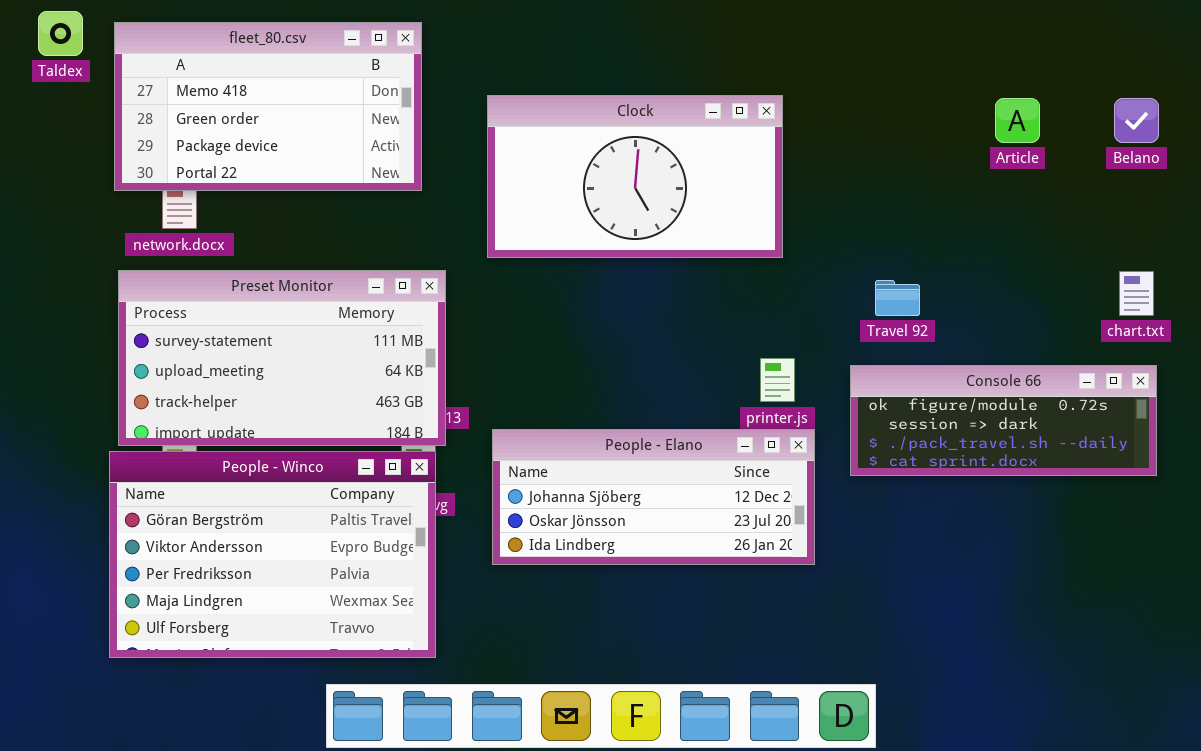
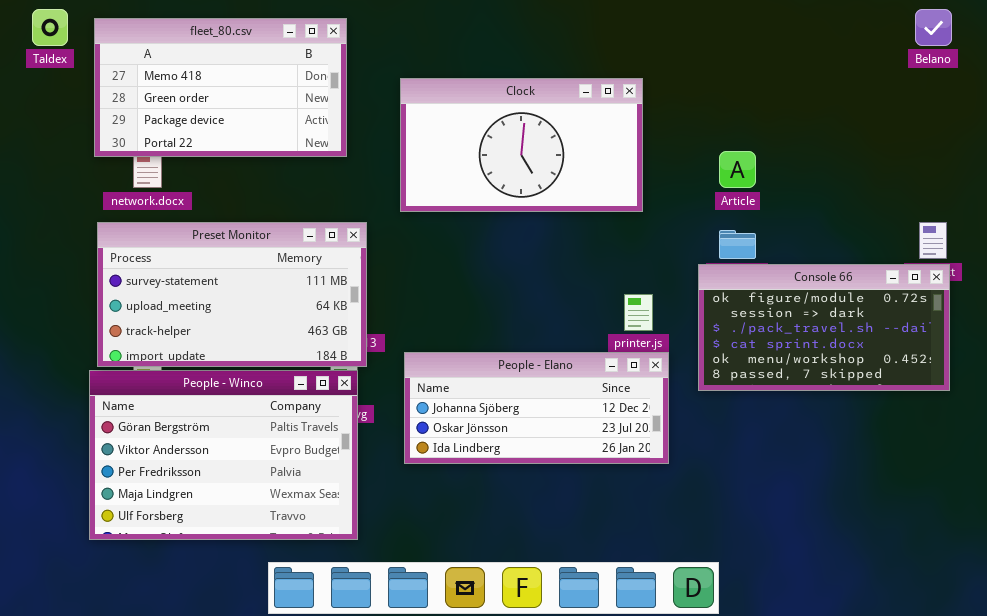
Article: [995,98,1040,143] -> [719,151,756,188], moved
Belano: [1114,98,1159,143] -> [915,9,952,46], moved
Console 66: [850,365,1157,476] -> [698,264,950,391], resized

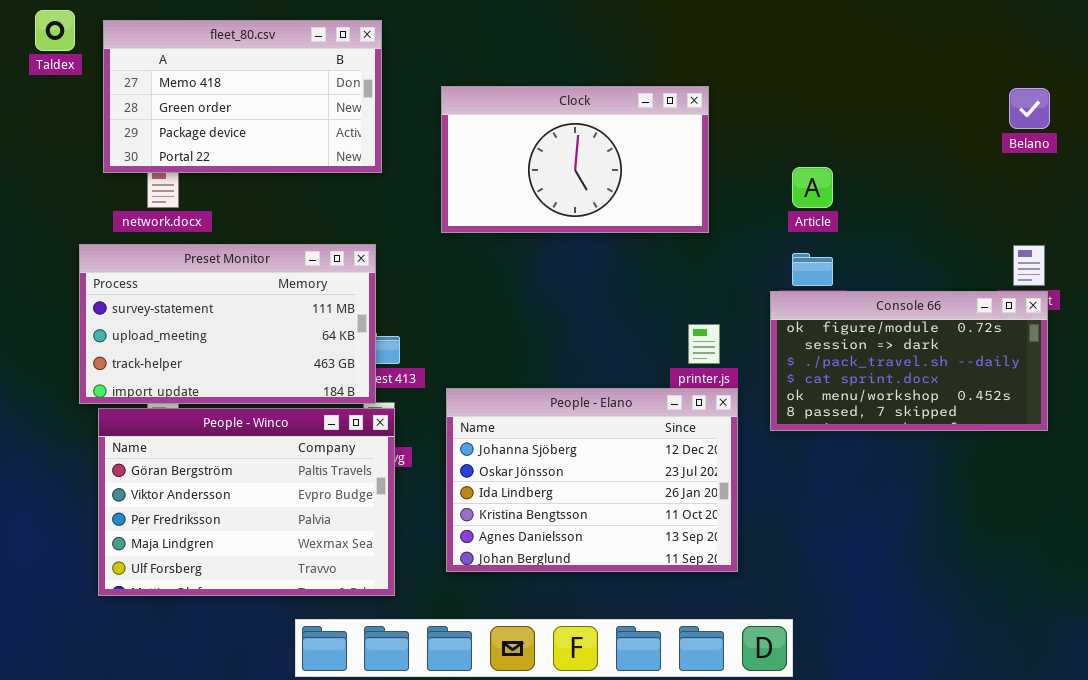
Belano: [915,9,952,46] -> [1009,88,1050,129], moved
Preset Monitor: [97,222,367,367] -> [79,244,376,404], moved
People - Elano: [404,352,669,464] -> [446,388,738,572], resized

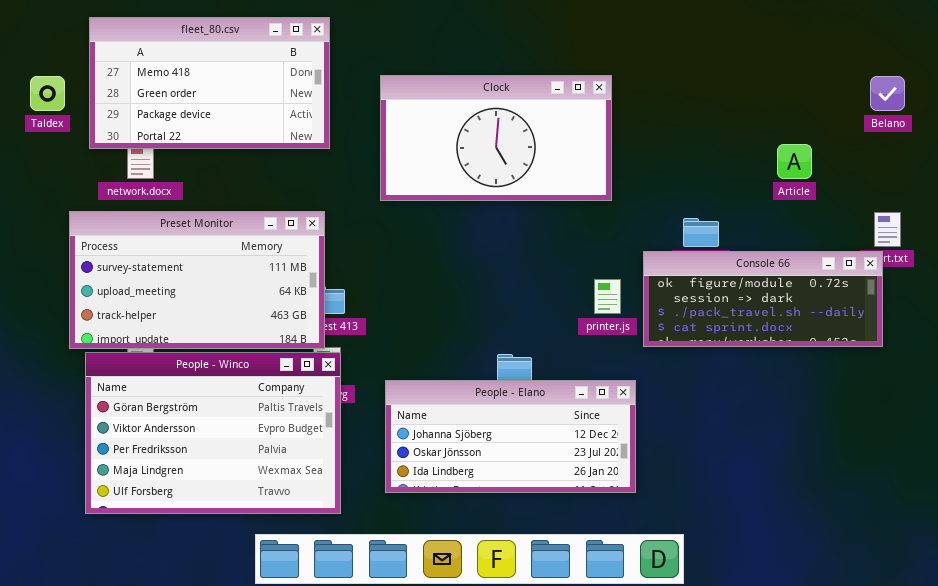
Taldex: [35,10,75,51] -> [30,76,65,111], moved
Article: [792,167,833,208] -> [777,144,812,179], moved
Console 66: [770,291,1048,431] -> [643,251,883,347], moved, resized
People - Elano: [446,388,738,572] -> [385,380,636,493], resized

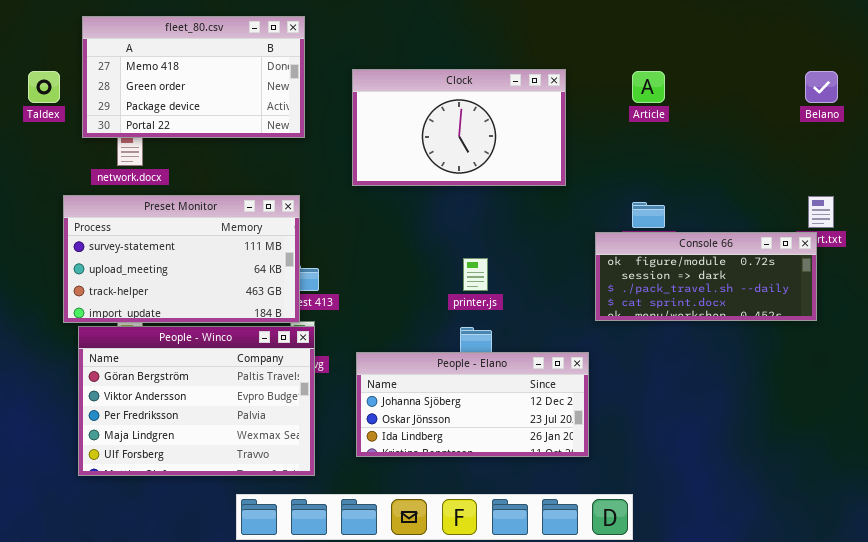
Article: [777,144,812,179] -> [632,71,665,103], moved
printer.js: [594,279,621,314] -> [463,258,488,291], moved

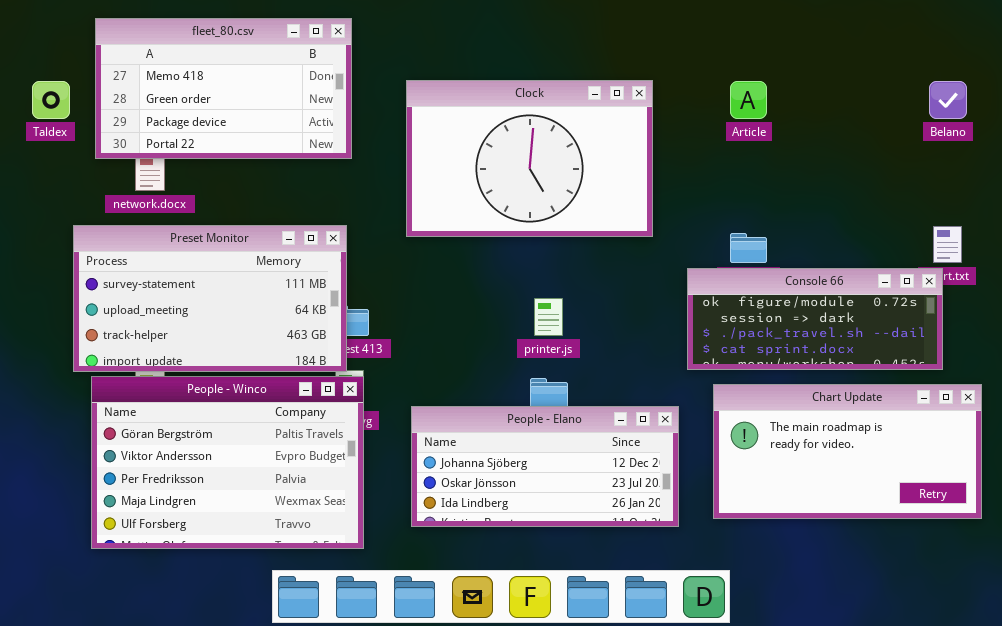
Clock: [352,69,566,186] -> [406,80,653,237], resized
Chart Update: none -> [713,384,982,519], opened

